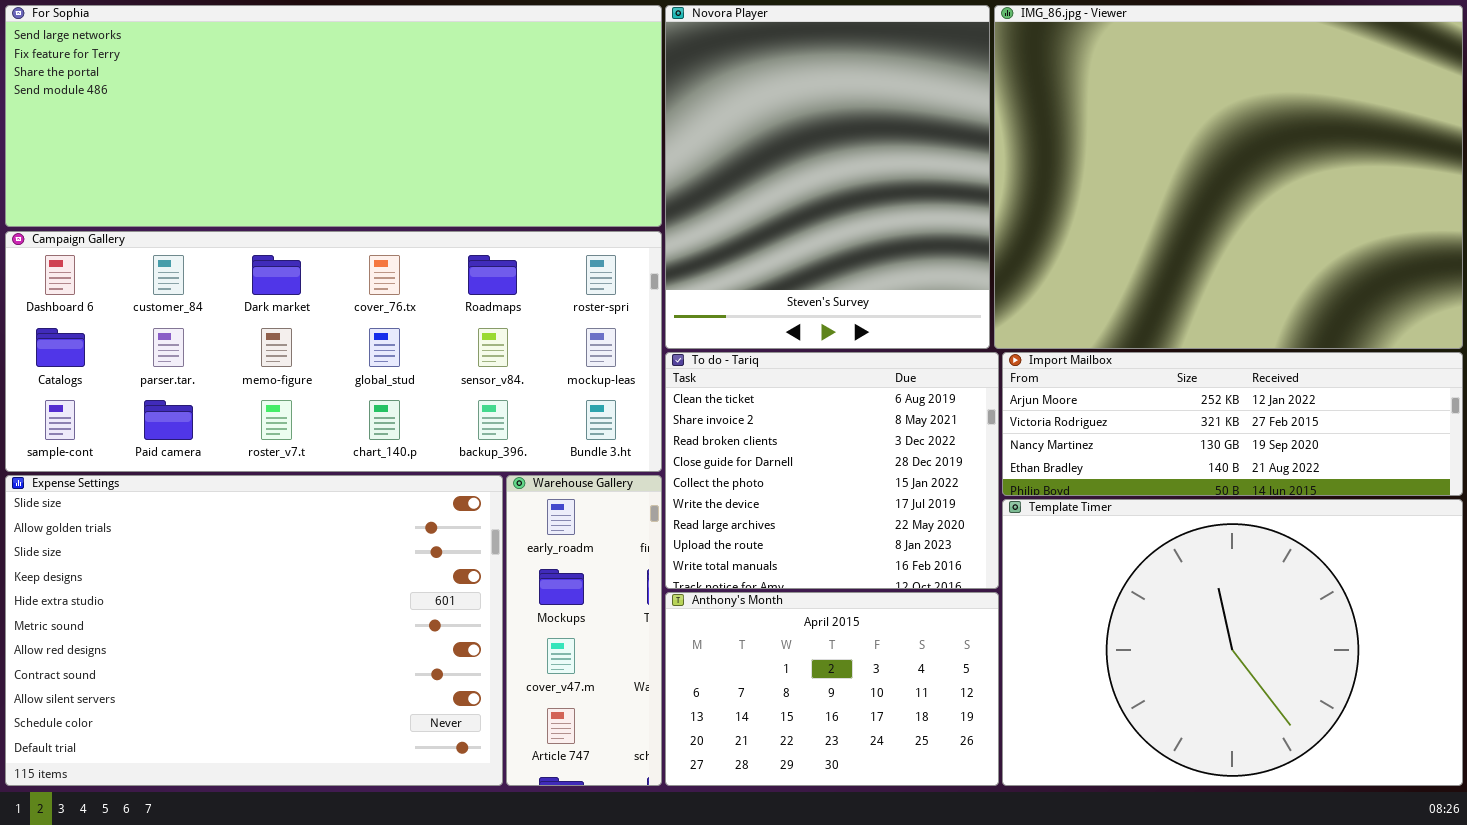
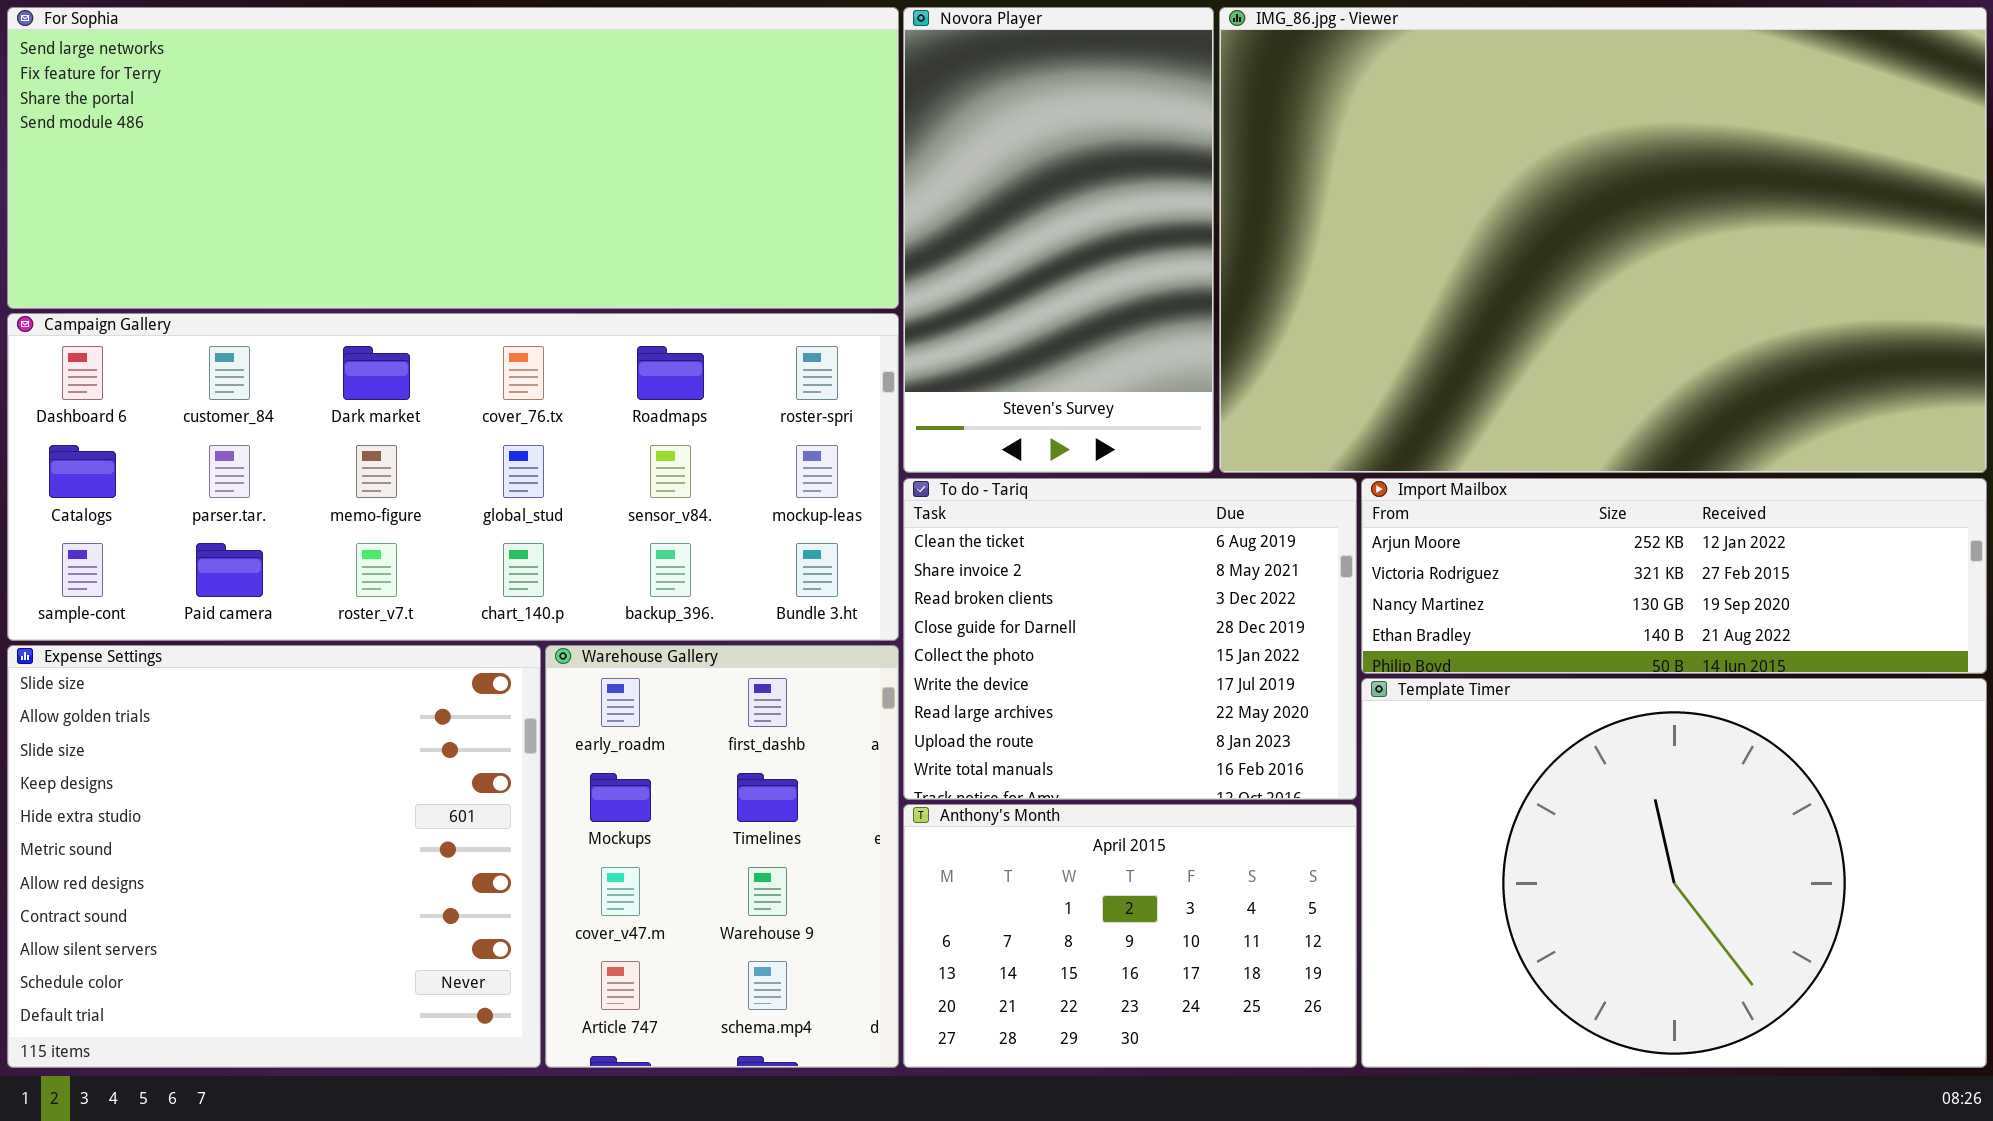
Novora Player: [665,5,990,349] -> [903,7,1214,473], resized
IMG_86.jpg - Viewer: [994,5,1463,349] -> [1219,7,1987,473], resized
Expense Settings: [5,475,503,786] -> [7,645,541,1068], resized
Warehouse Gallery: [506,475,662,786] -> [545,645,899,1068], resized

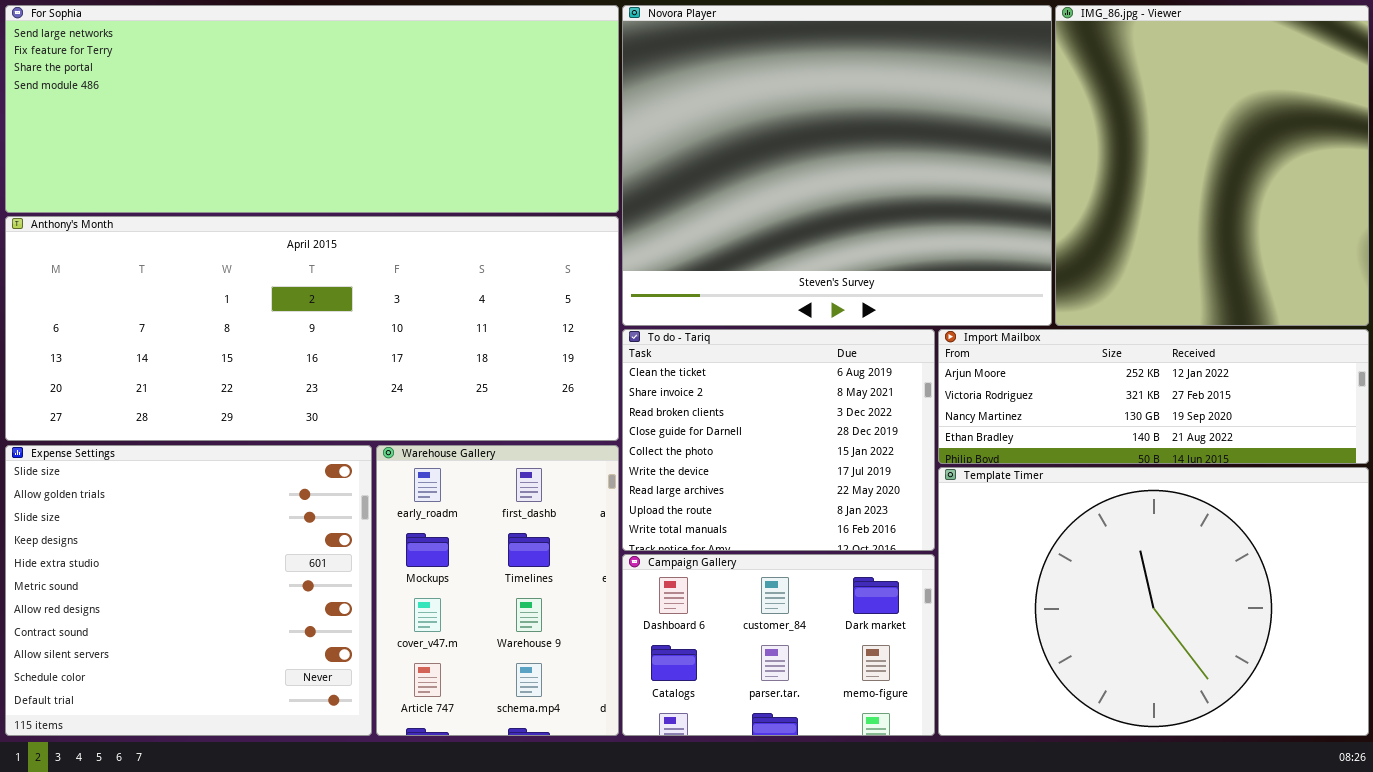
Novora Player: [903,7,1214,473] -> [622,5,1052,326], resized
IMG_86.jpg - Viewer: [1219,7,1987,473] -> [1055,5,1369,326], resized
Campaign Gallery: [7,313,899,641] -> [622,554,935,736], moved, resized
Anthony's Month: [903,804,1357,1068] -> [5,216,619,441], moved, resized

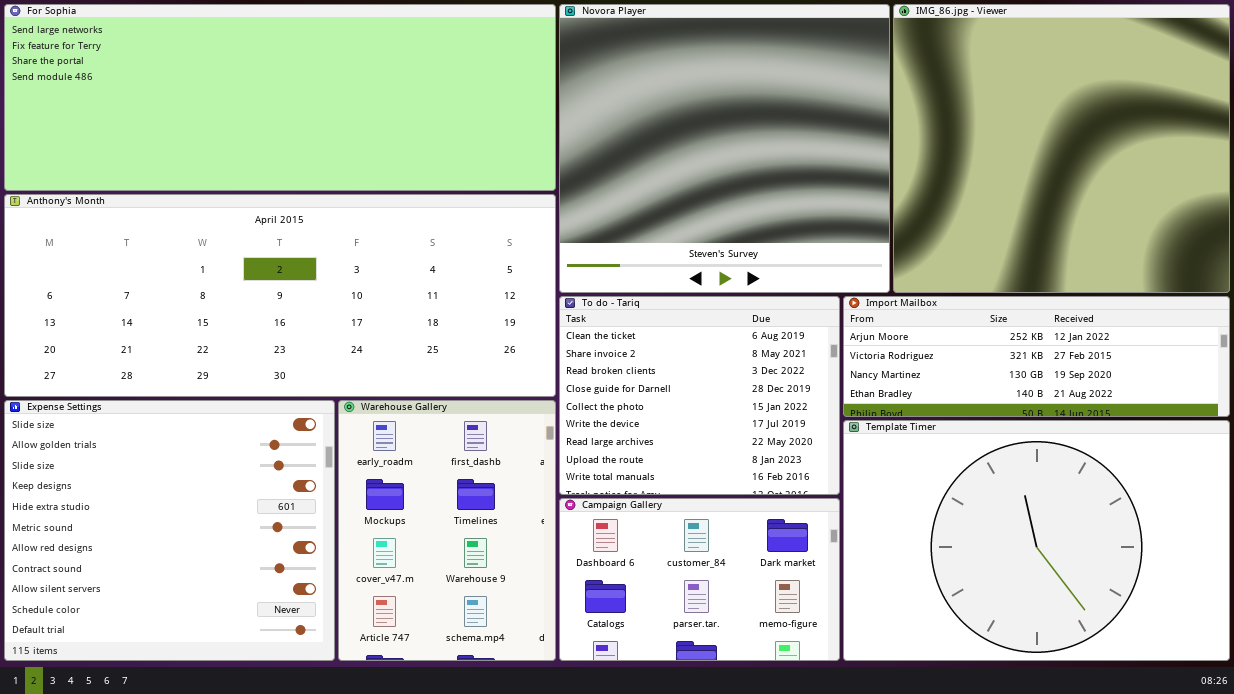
Novora Player: [622,5,1052,326] -> [559,4,890,293], resized
IMG_86.jpg - Viewer: [1055,5,1369,326] -> [893,4,1230,293], resized

